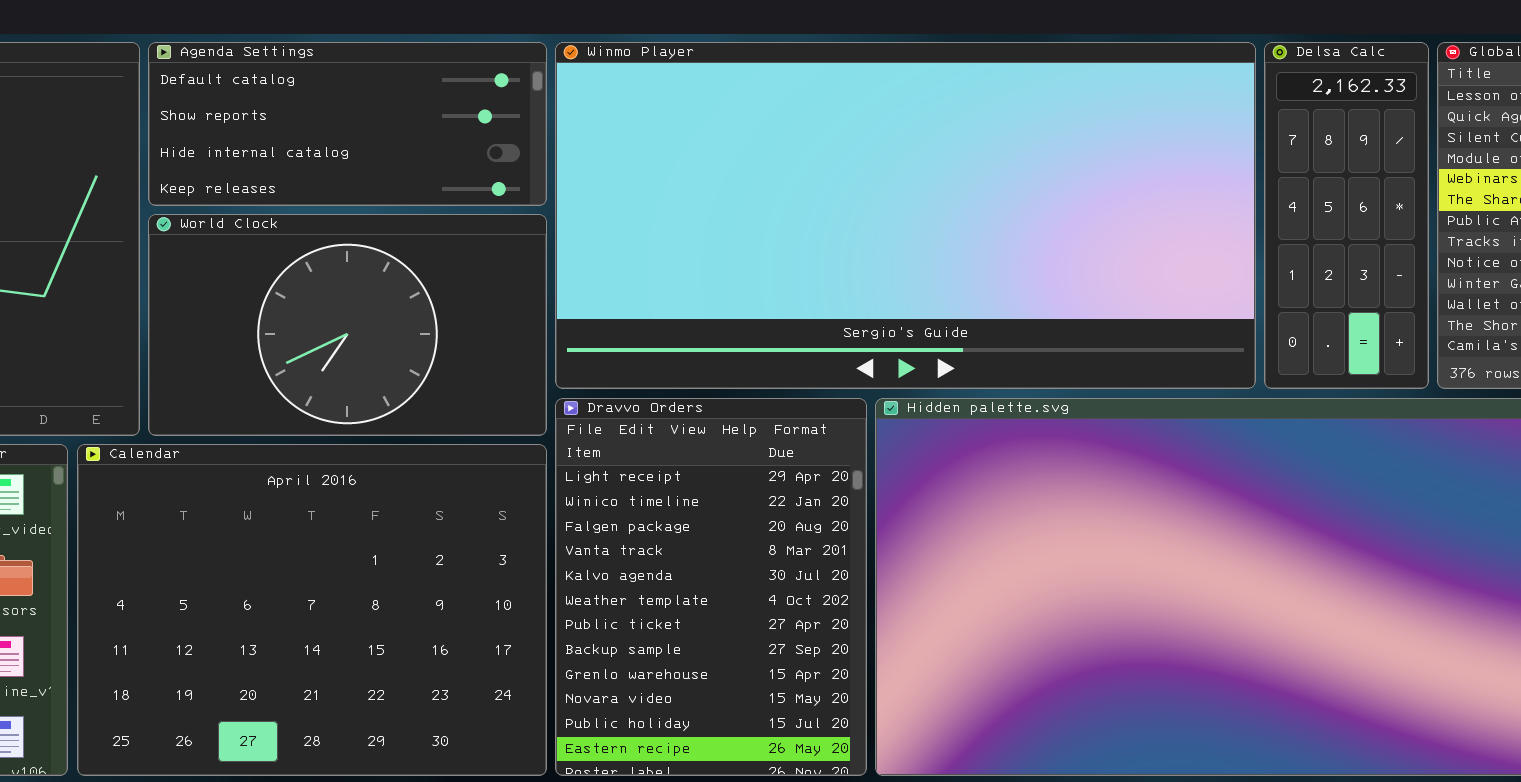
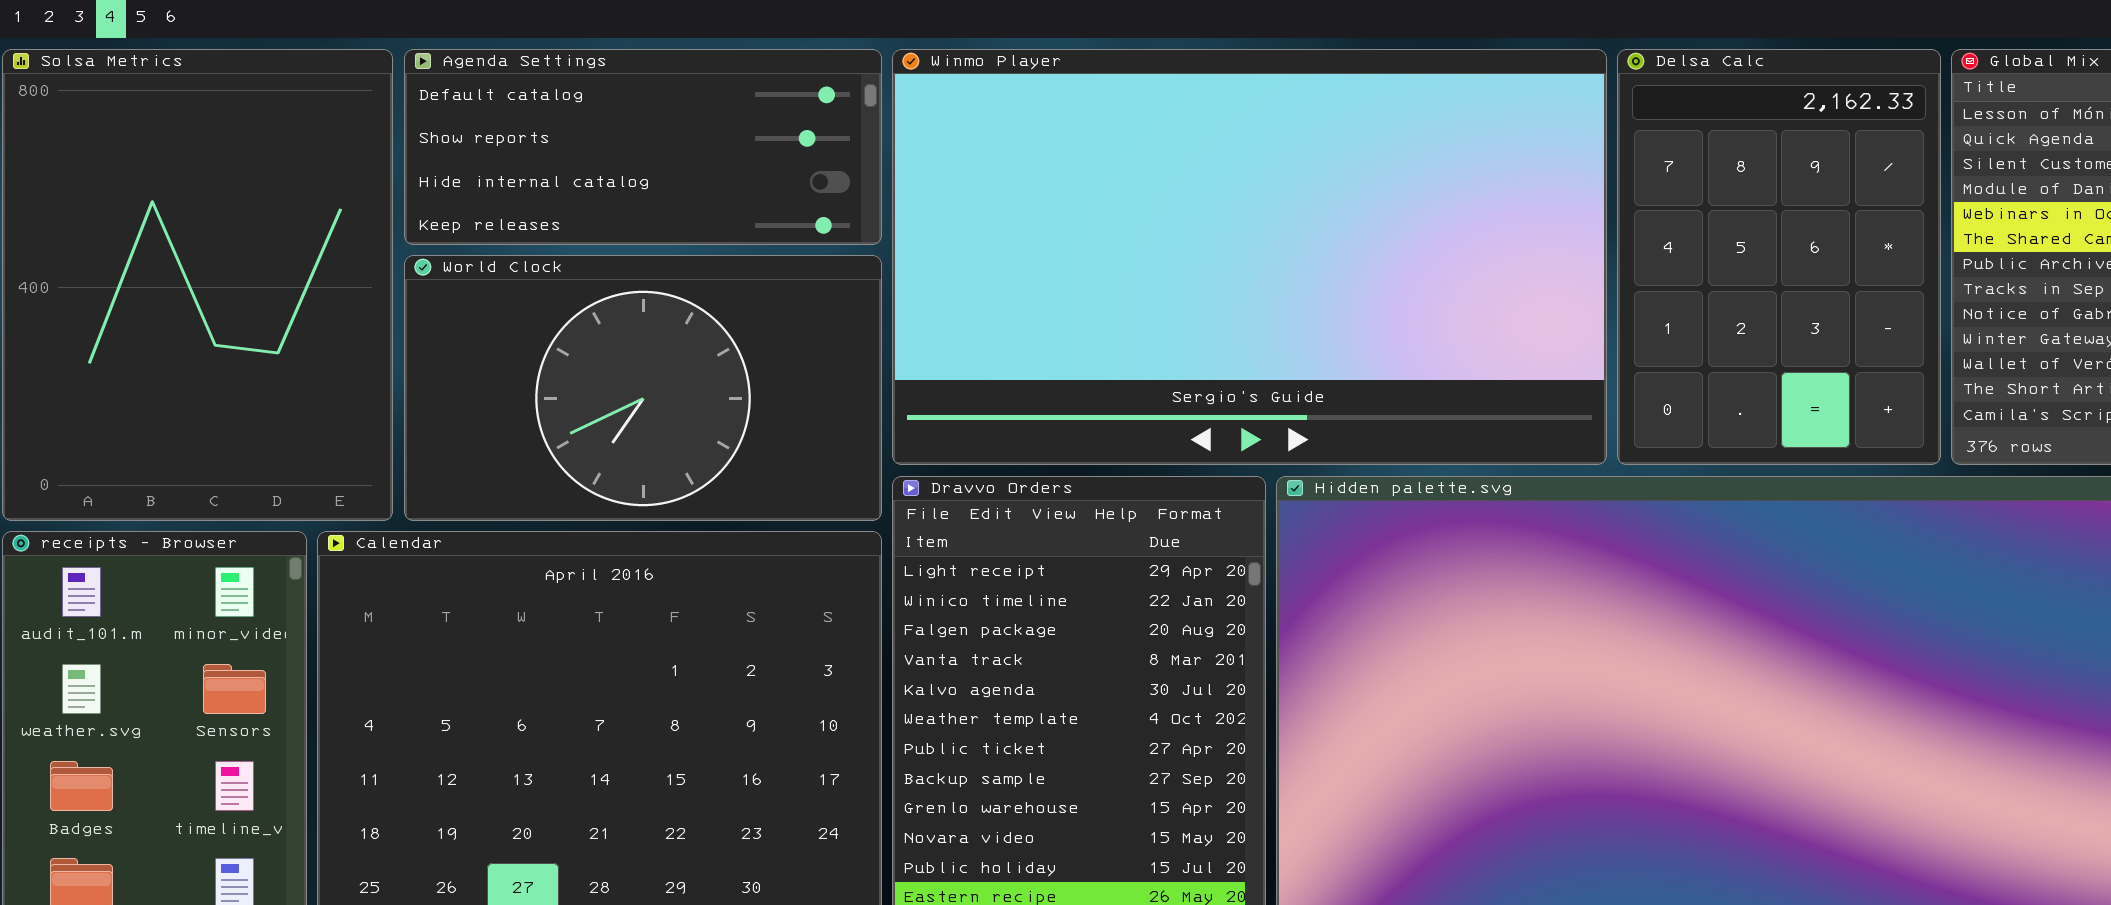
Winmo Player: [555,42,1256,389] -> [892,49,1607,465], resized
Delsa Calc: [1264,42,1429,389] -> [1617,49,1941,465], resized

